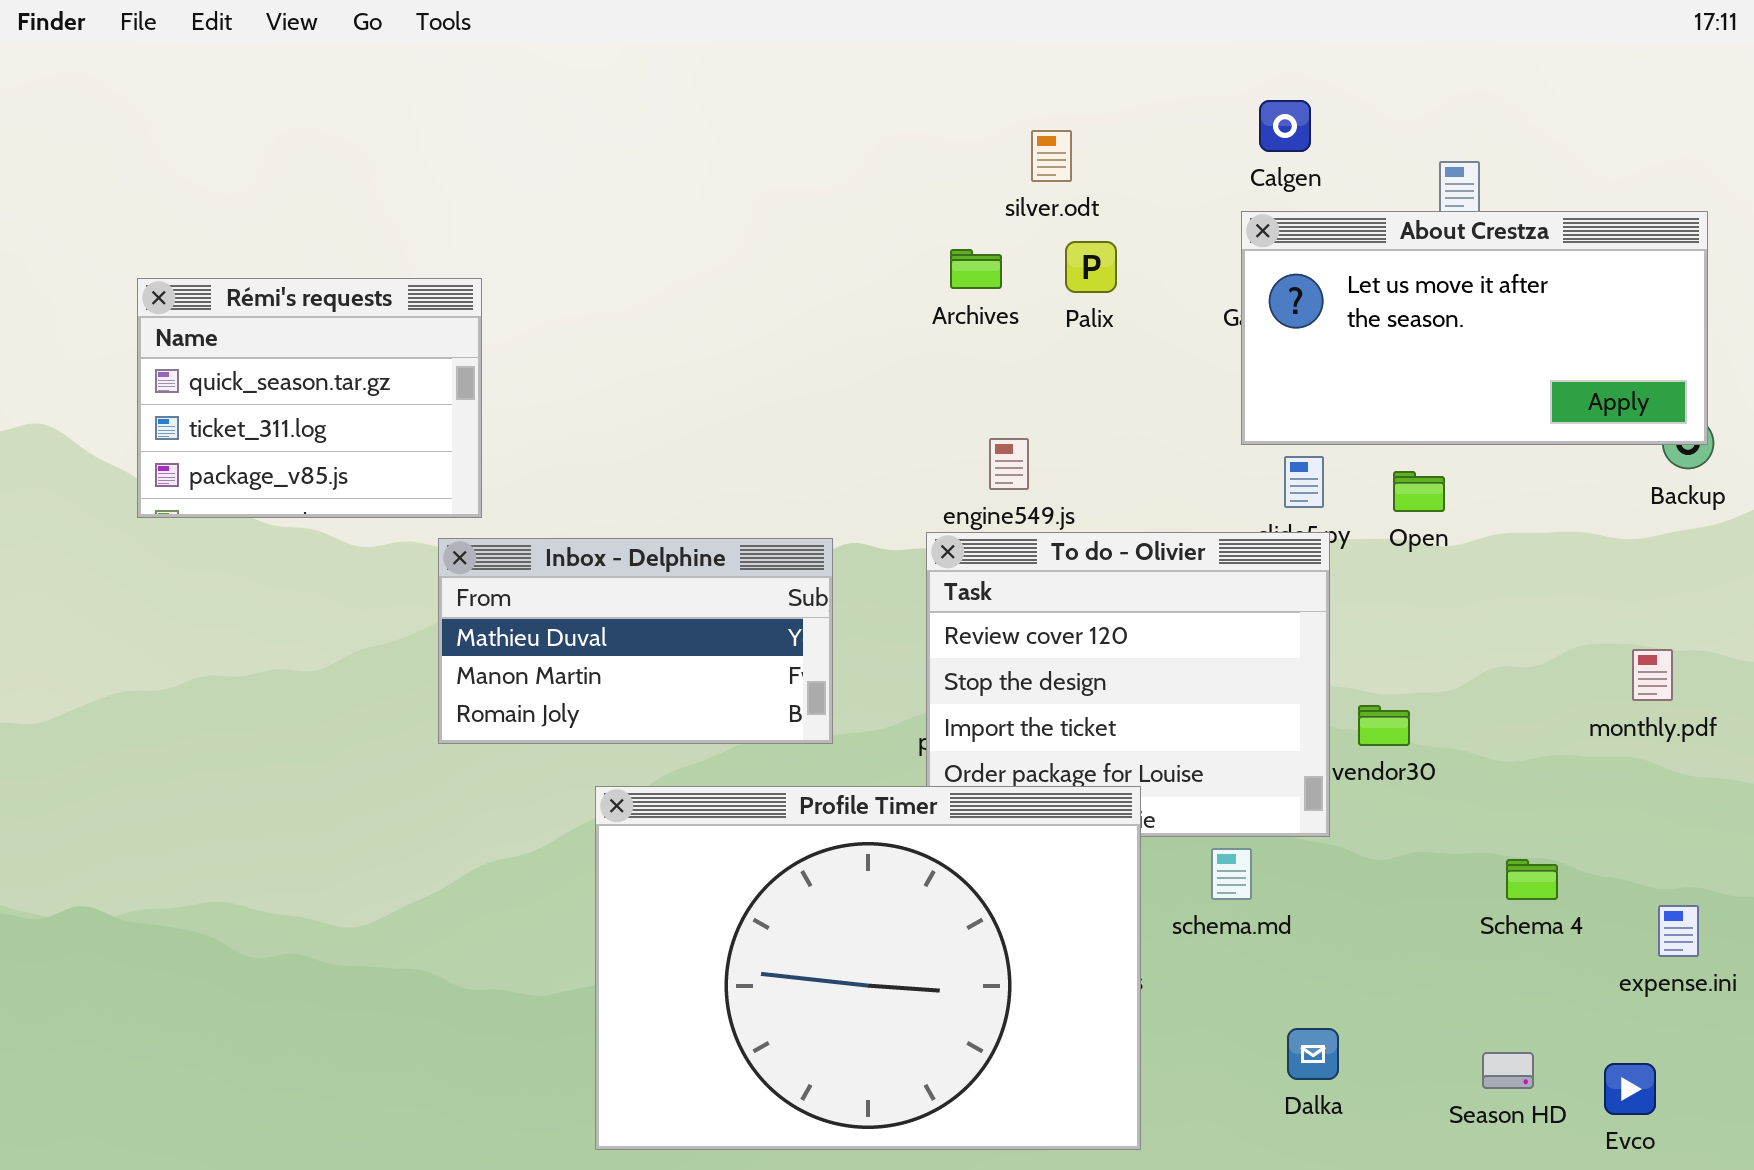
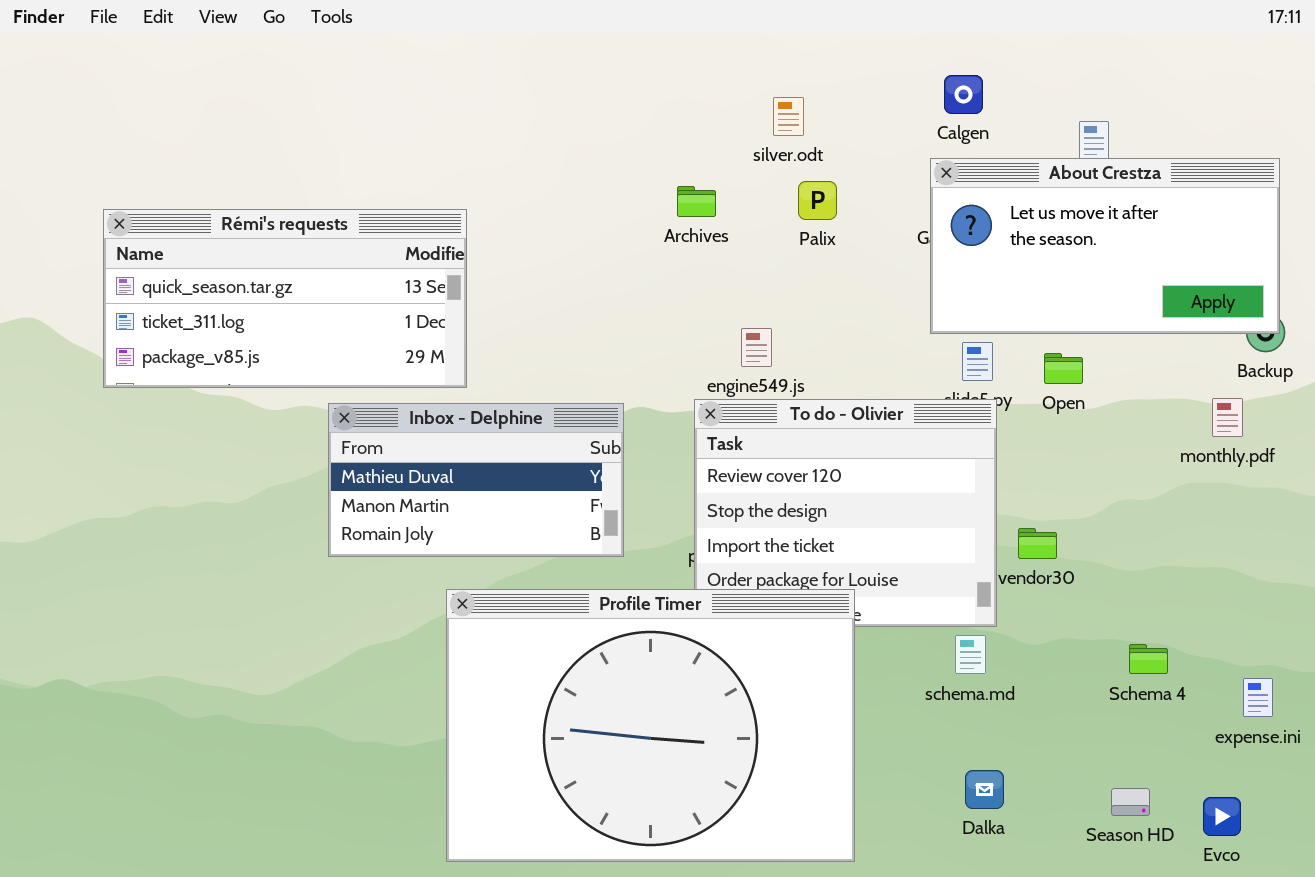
Archives: [950,249,1002,289] -> [677,186,716,217], moved
Rémi's requests: [137,278,482,518] -> [103,209,467,388], resized
monthly.pdf: [1632,649,1673,701] -> [1212,398,1243,437], moved
schema.md: [1211,848,1252,900] -> [955,635,986,674], moved

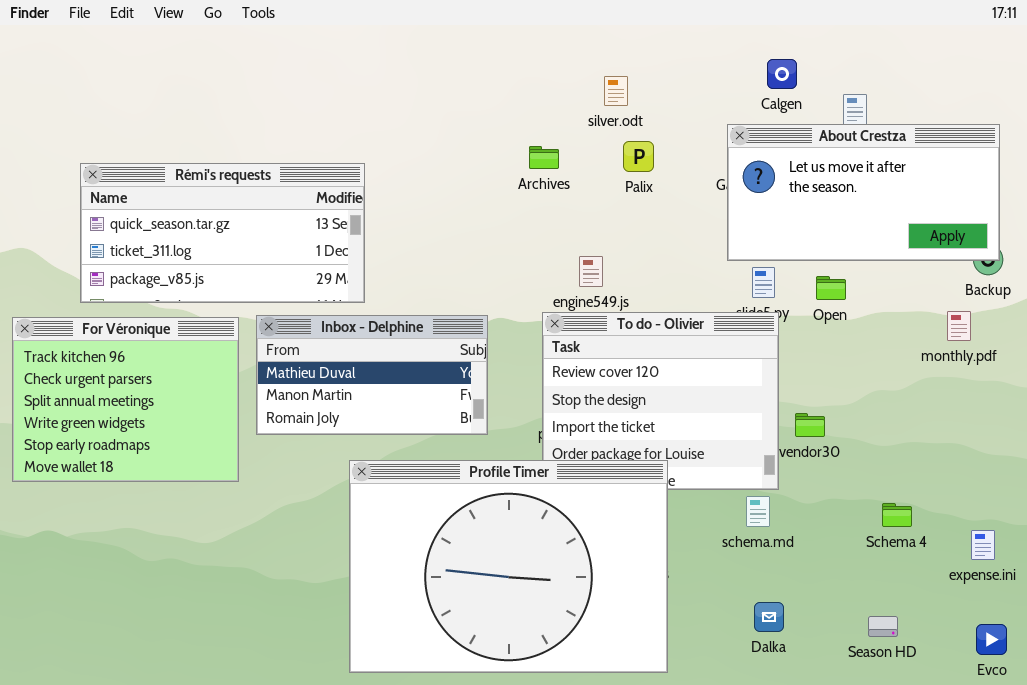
Calgen: [944,75,983,114] -> [767,59,797,89], moved
For Véronique: none -> [12,317,239,482], opened
Evco: [1203,797,1241,836] -> [976,624,1007,655], moved

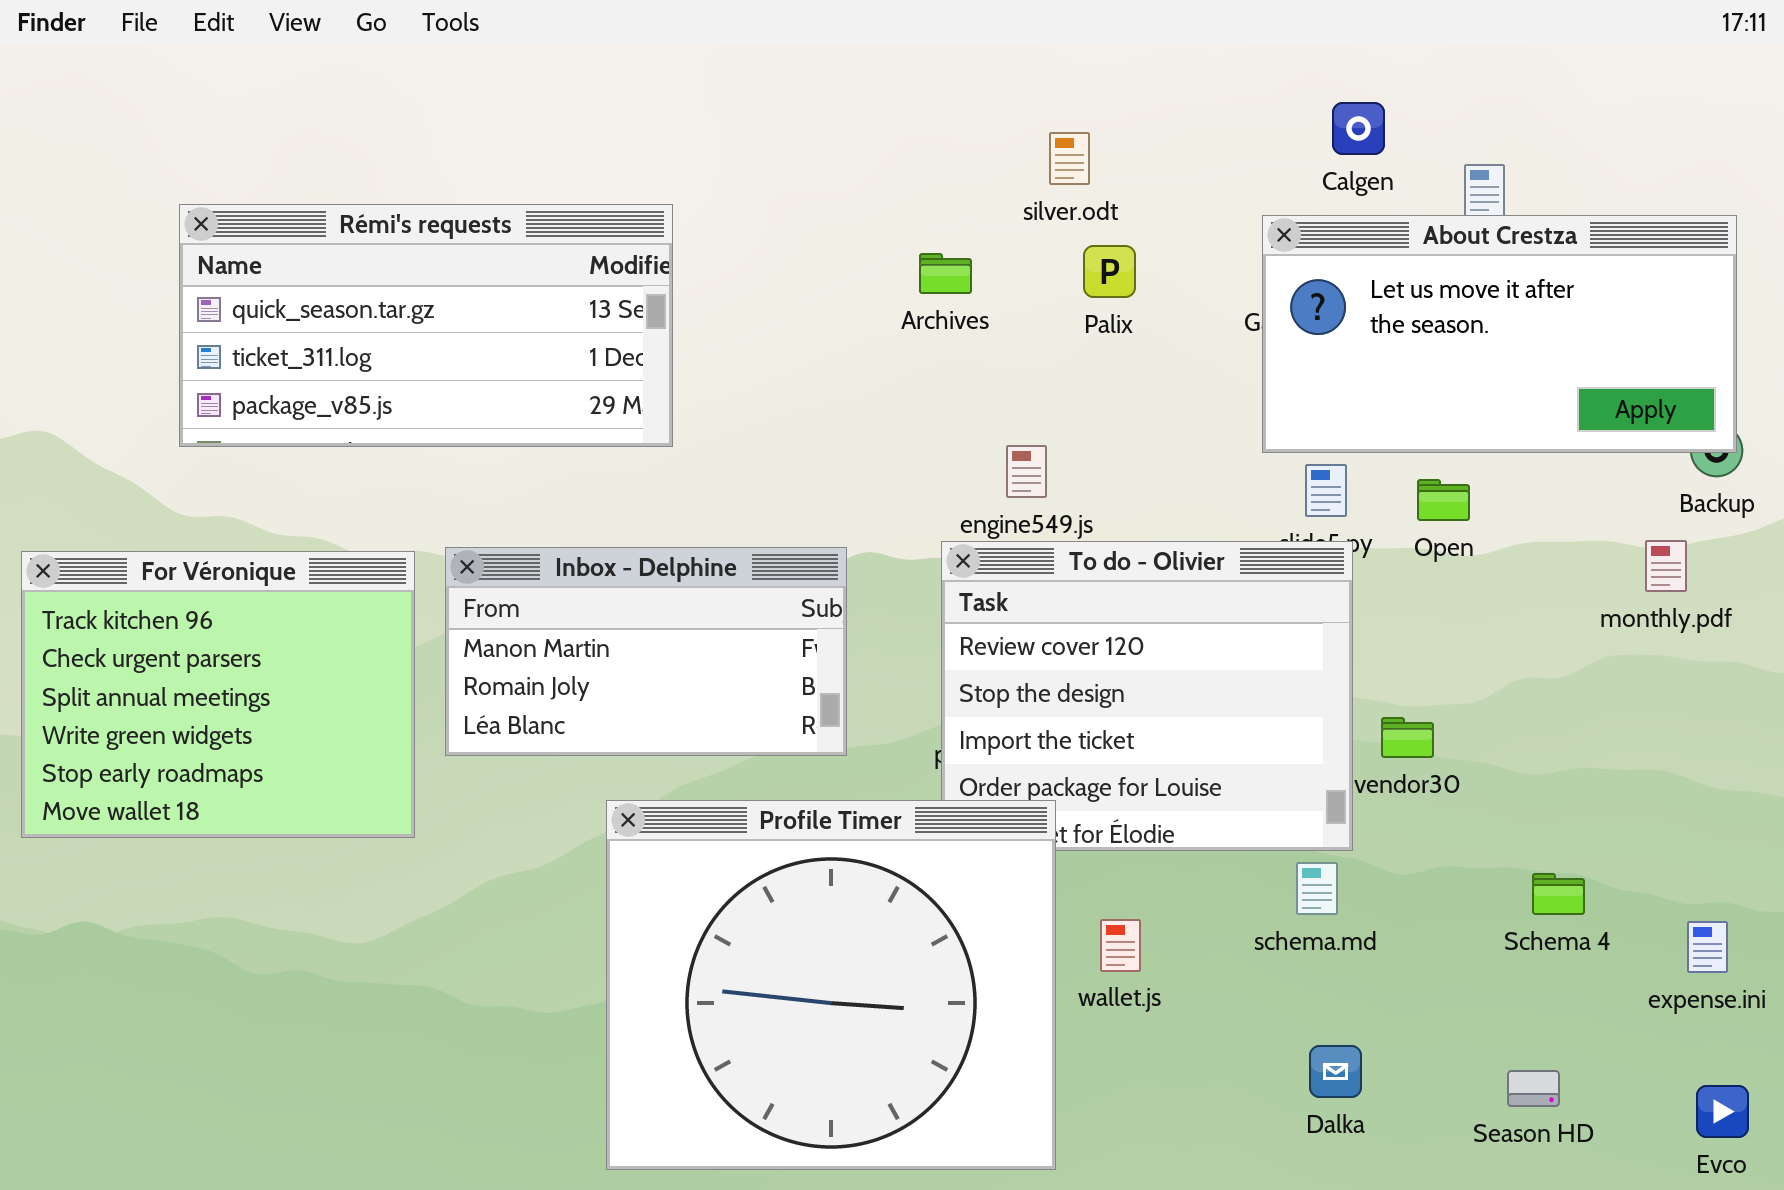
Rémi's requests: [80,163,365,303] -> [179,204,673,447], moved
Inbox - Delphine: [256,315,488,435] -> [445,547,847,756], scrolled down 1 row
Profile Timer: [349,460,668,673] -> [606,800,1056,1170], resized

